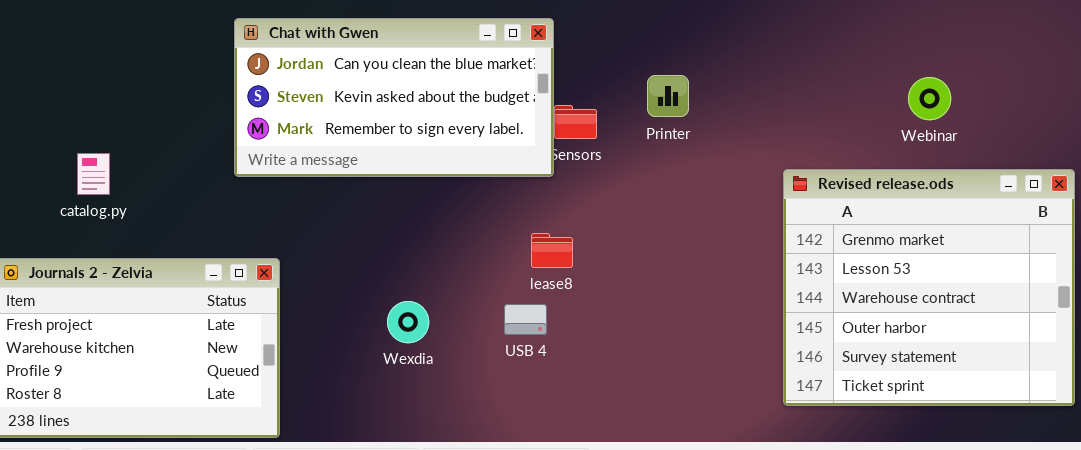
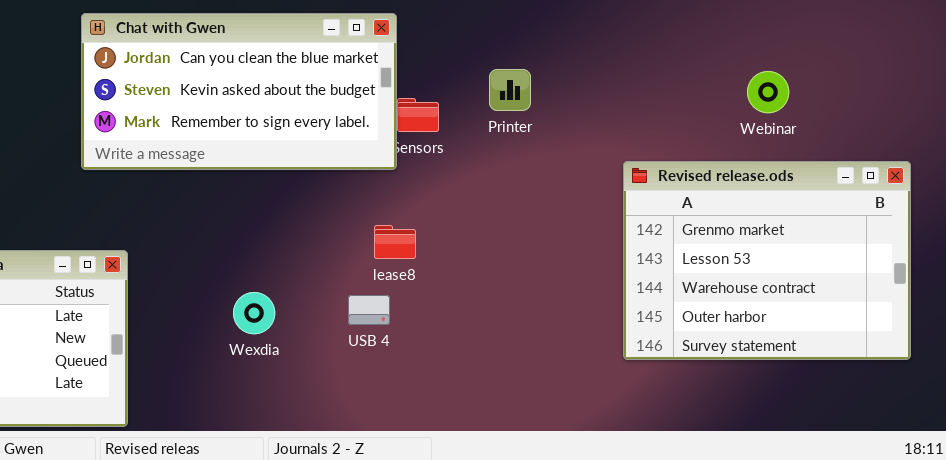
Revised release.ods: [783,169,1075,406] -> [623,161,911,360], resized

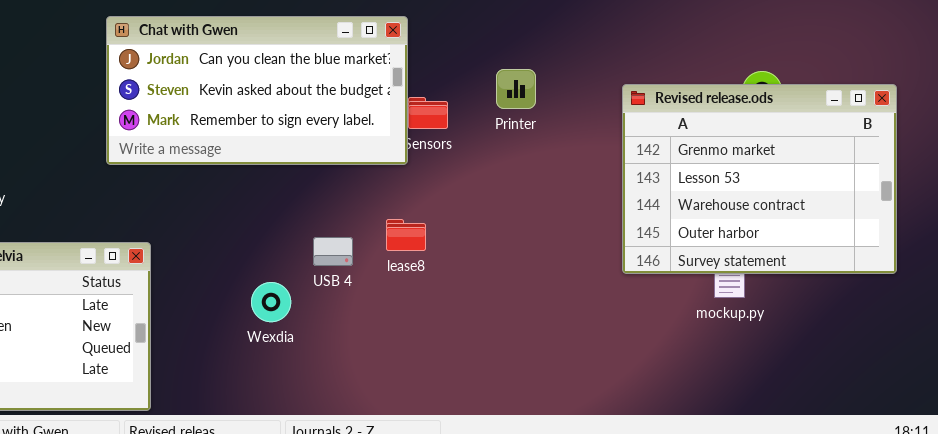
Revised release.ods: [623,161,911,360] -> [622,84,897,274], moved
USB 4: [348,295,390,325] -> [313,237,353,266], moved

